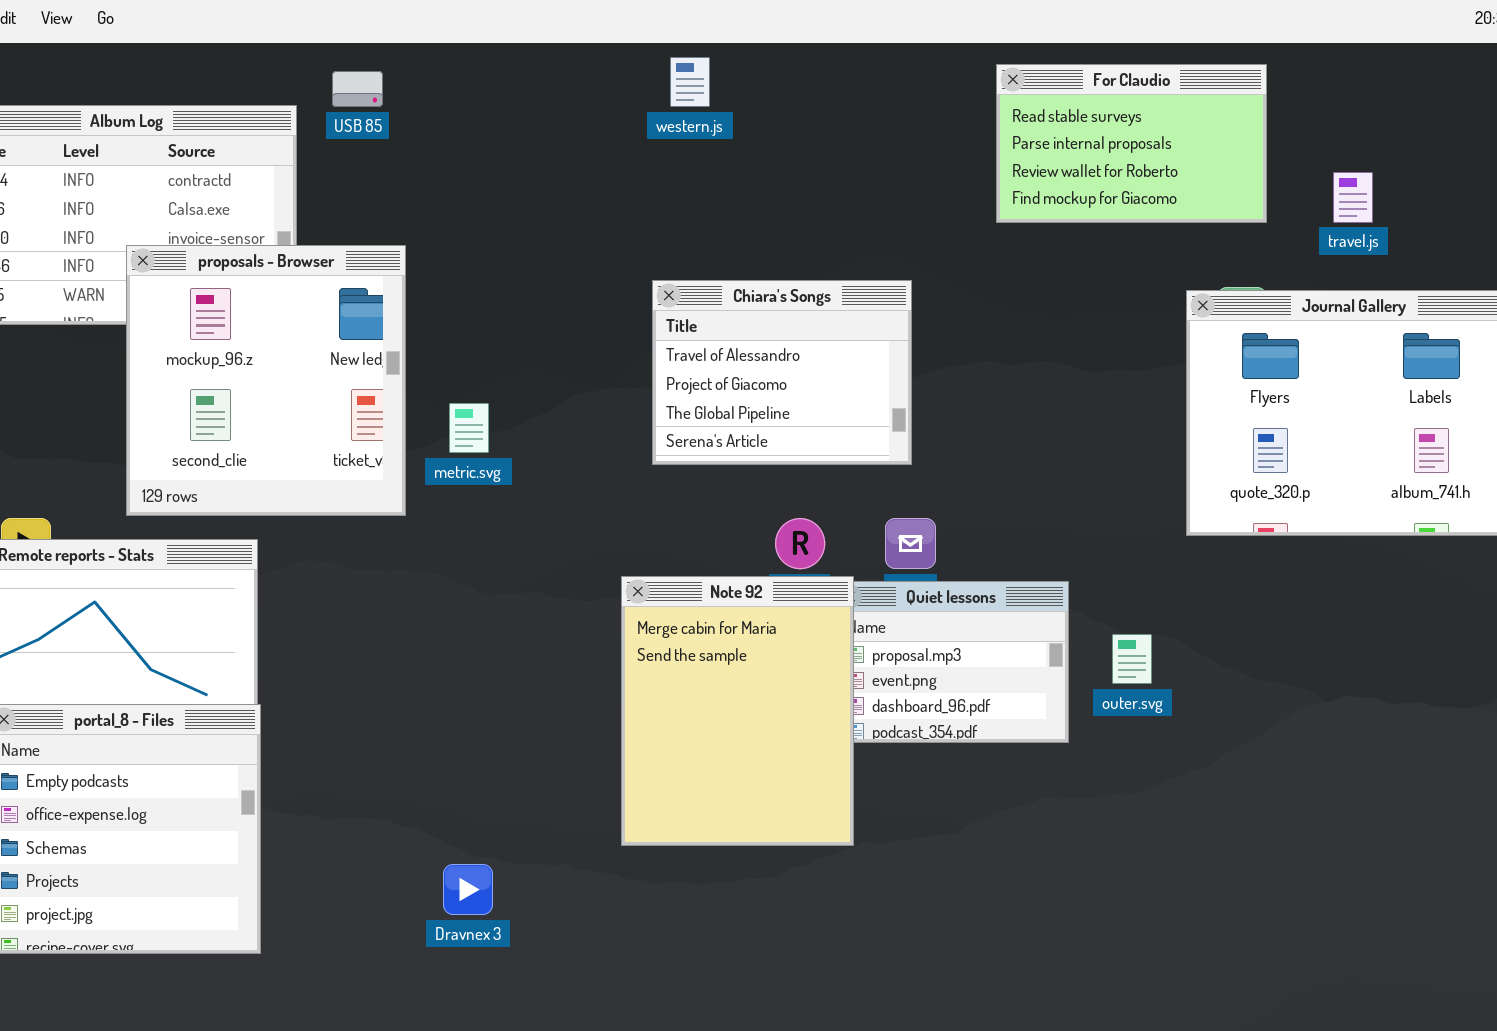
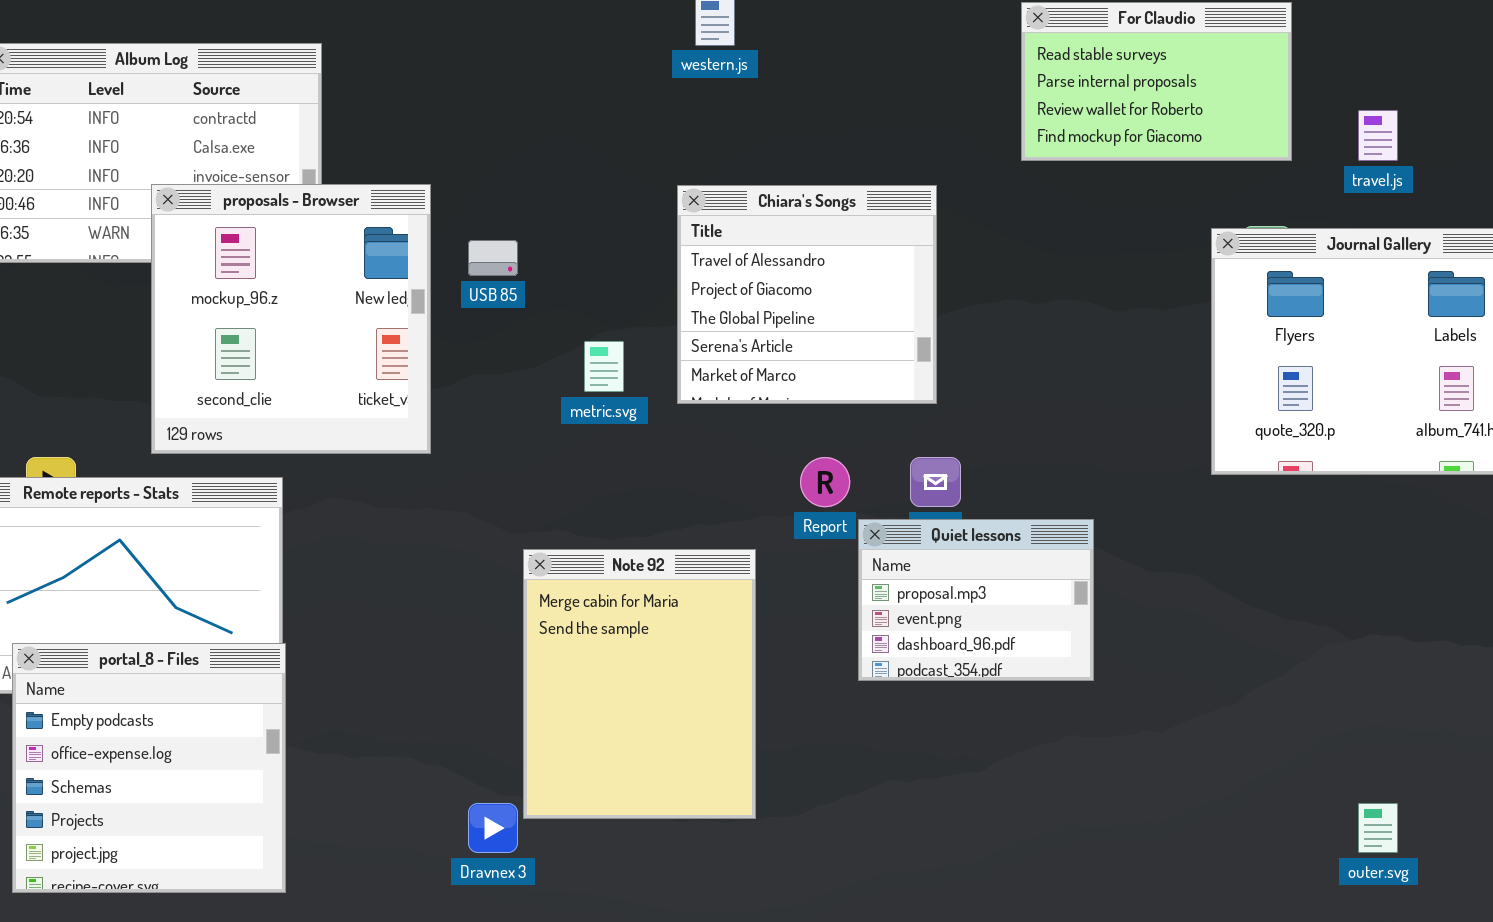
USB 85: [332,71,383,107] -> [468,240,518,276], moved
Chiara's Songs: [652,280,912,465] -> [677,185,937,404], resized
metric.svg: [449,403,489,453] -> [584,341,624,392], moved
Note 92: [621,576,854,846] -> [523,549,756,819], moved
outer.svg: [1112,634,1152,684] -> [1358,803,1398,853], moved

